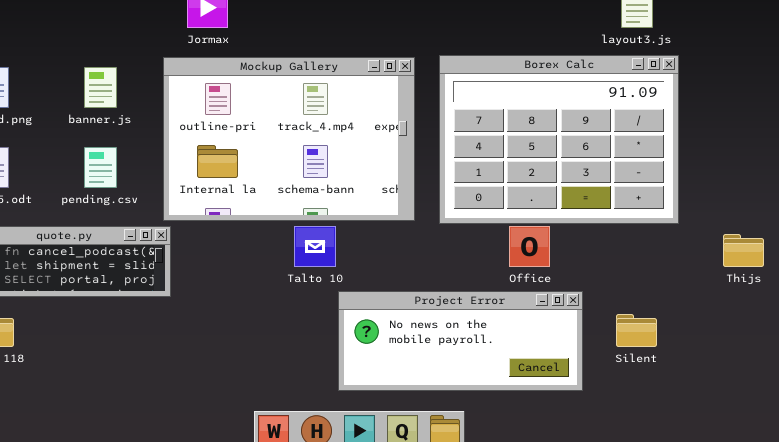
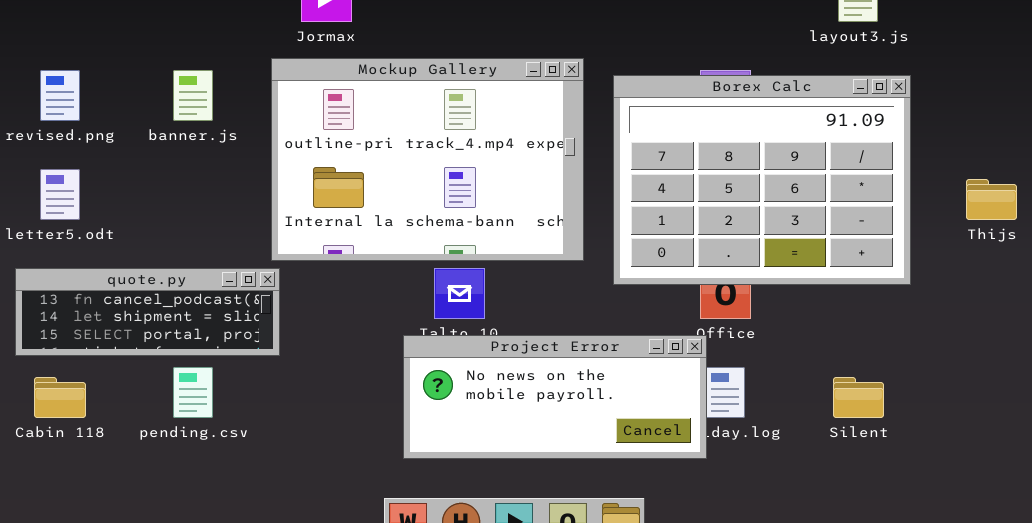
Borex Calc: [439,55,679,224] -> [613,75,911,285], moved
pending.csv: [84,147,117,188] -> [173,367,213,418], moved
Thijs: [723,234,764,267] -> [966,179,1017,220], moved
Project Error: [338,291,583,391] -> [403,335,707,459], moved

